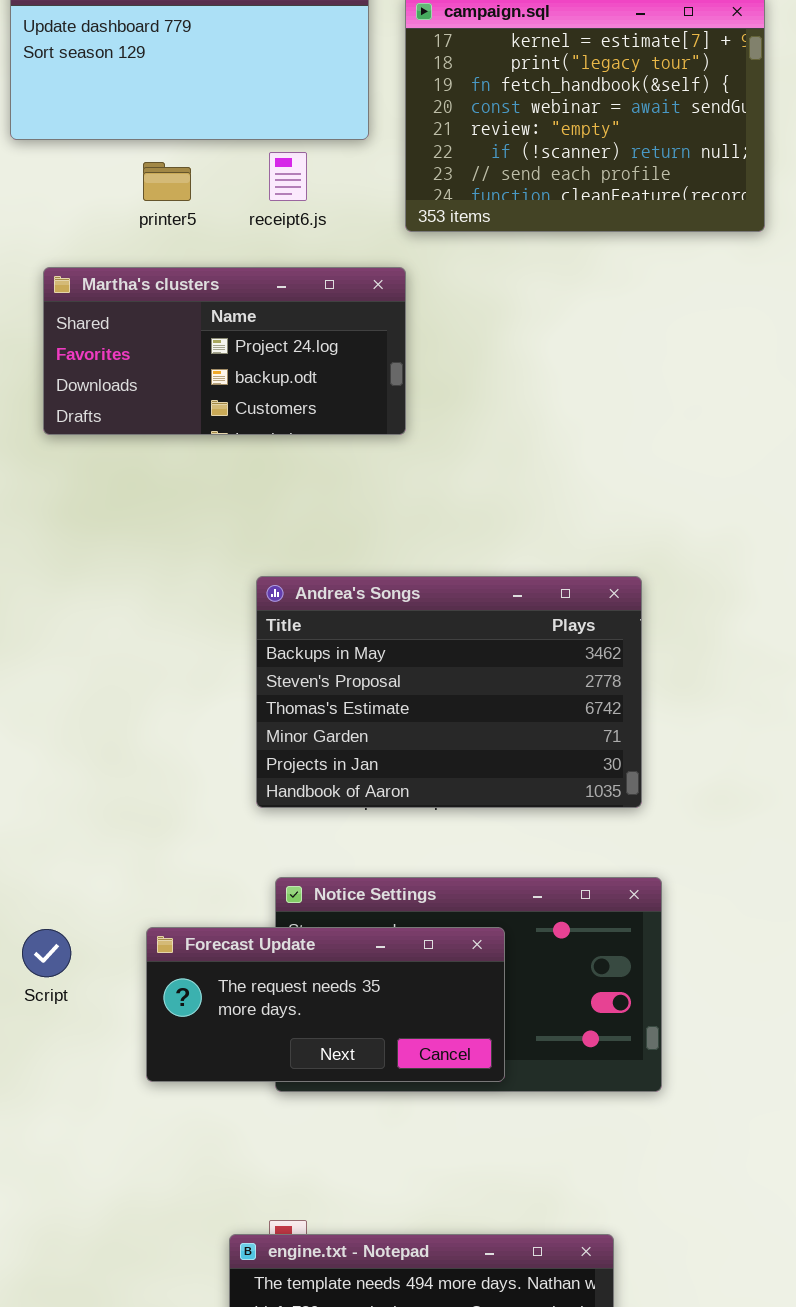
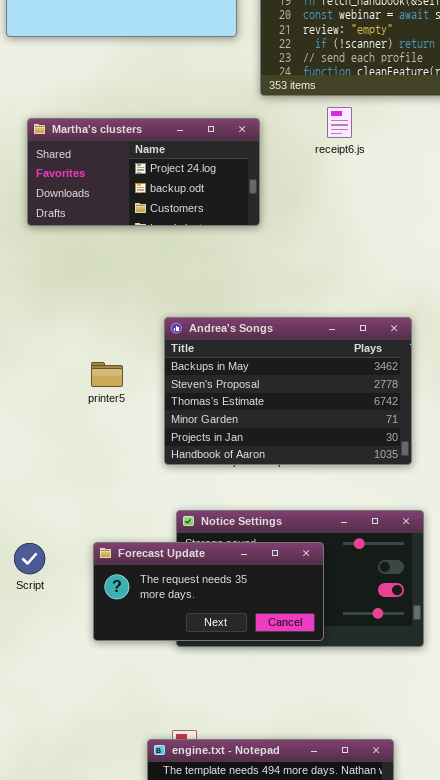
receipt6.js: [269,152,307,201] -> [327,107,352,138], moved
printer5: [143,162,191,201] -> [91,362,123,387], moved

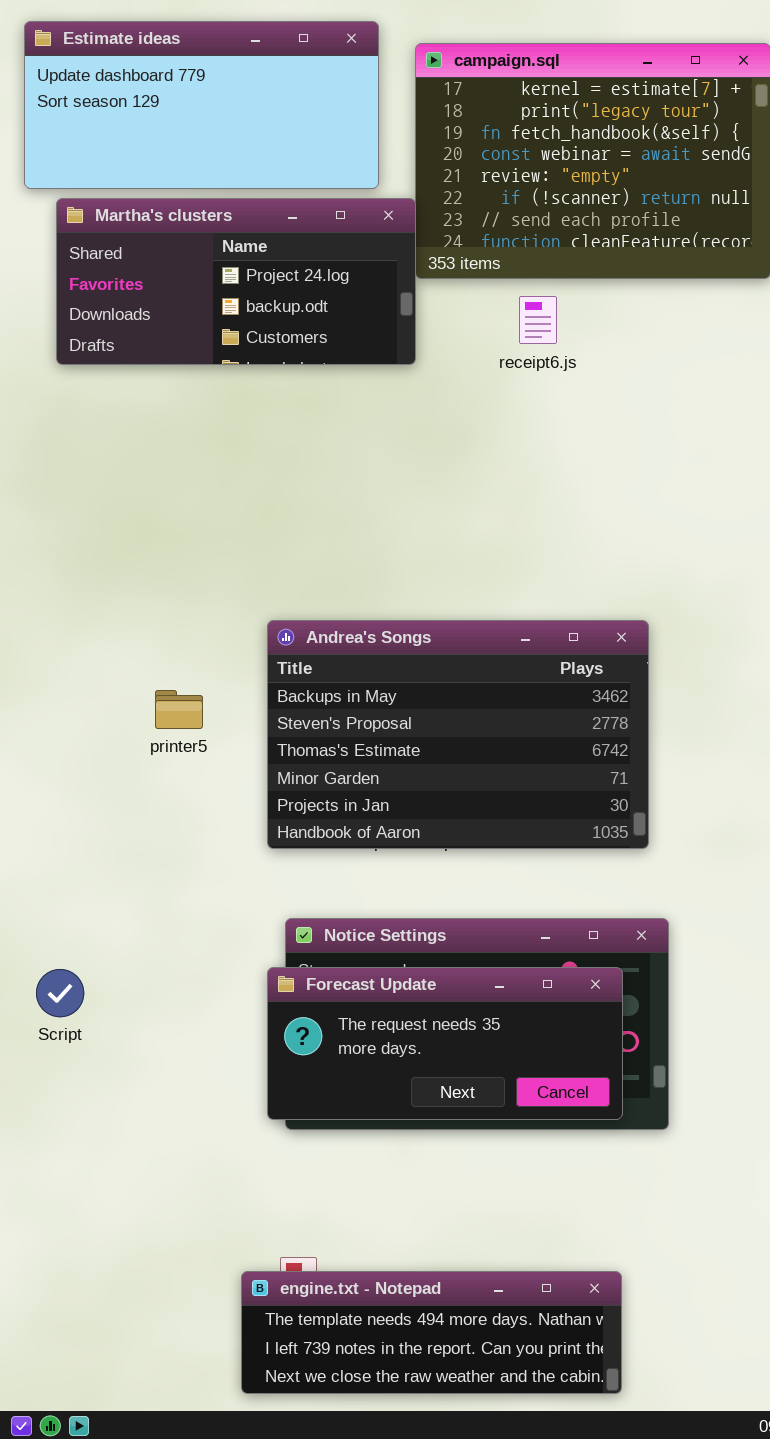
Martha's clusters: [27,118,260,226] -> [56,198,416,365], moved
Forecast Update: [93,542,324,641] -> [267,967,623,1120], moved

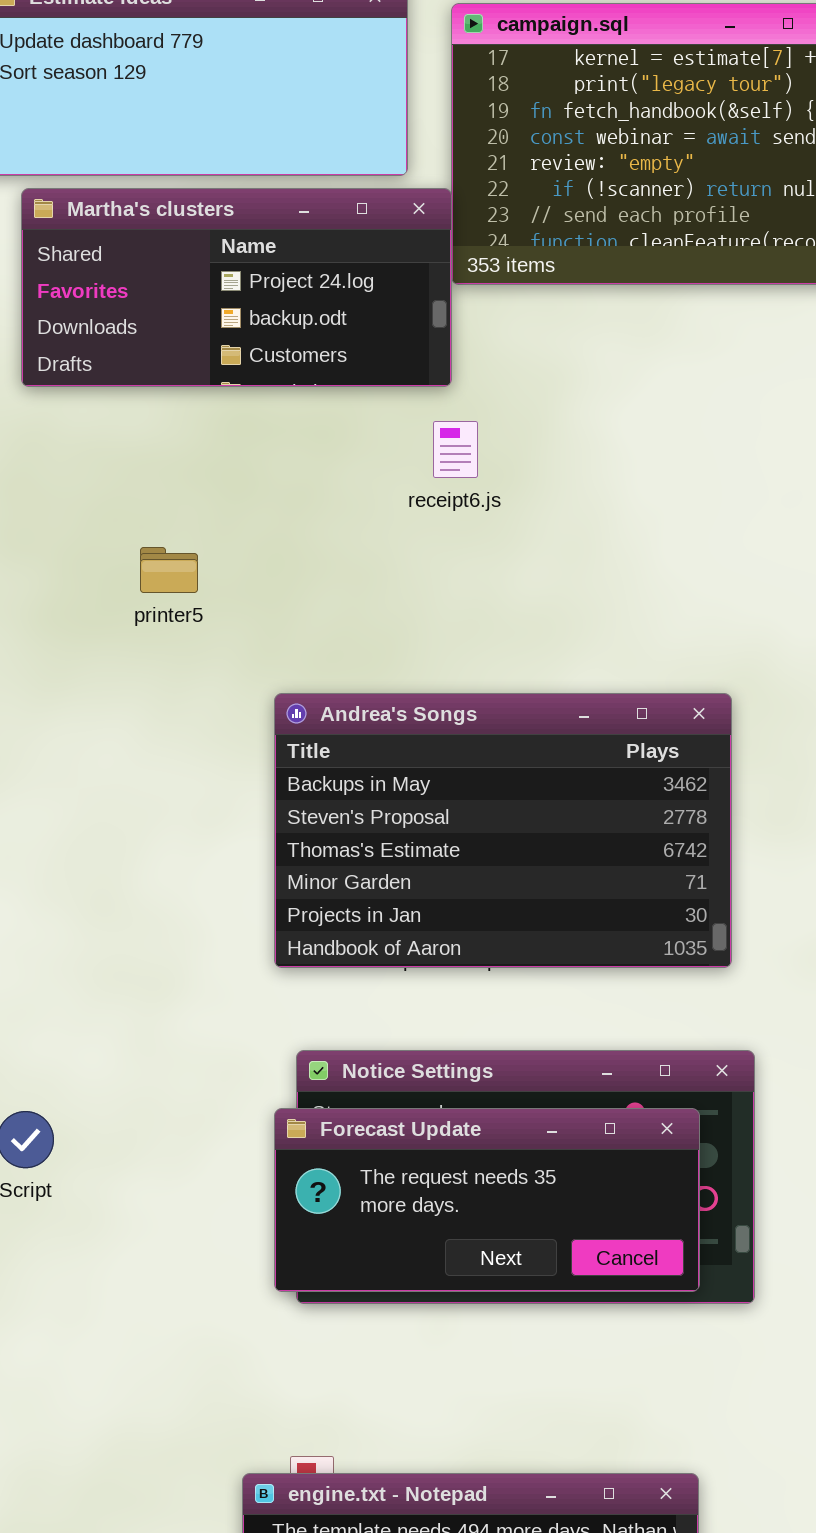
receipt6.js: [519,296,557,344] -> [433,421,478,478], moved
printer5: [155,690,203,729] -> [140,547,198,593], moved

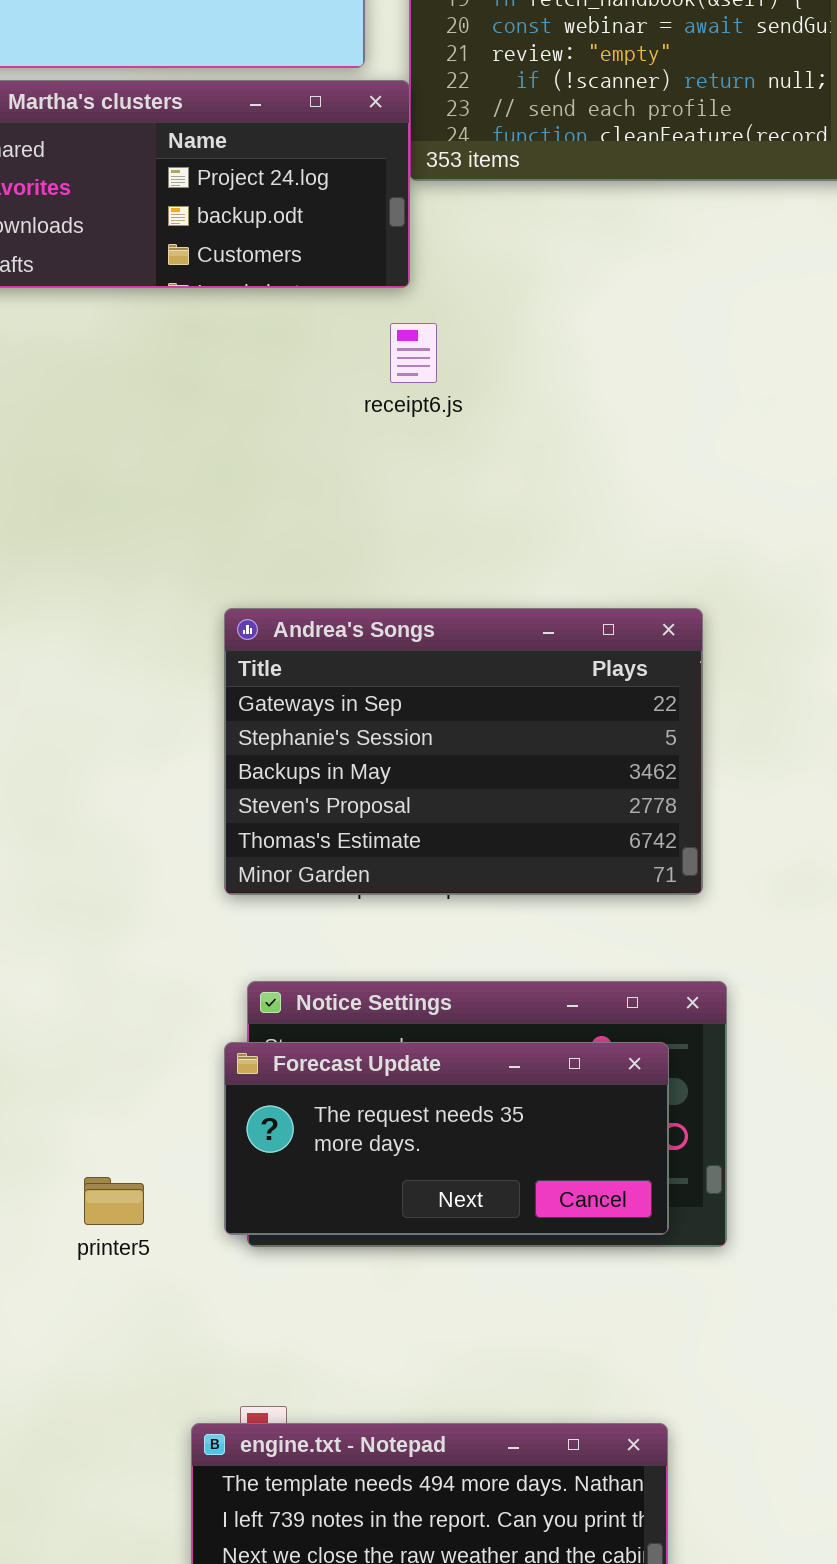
printer5: [140,547,198,593] -> [84,1177,144,1225], moved
Andrea's Songs: [274,693,732,968] -> [224,608,703,895], scrolled up 2 rows

